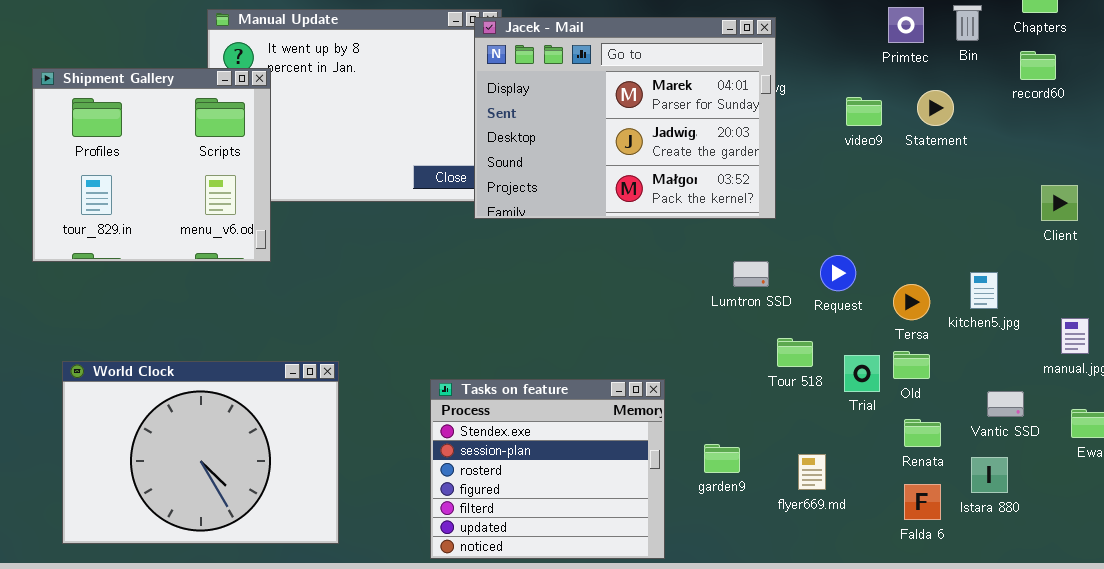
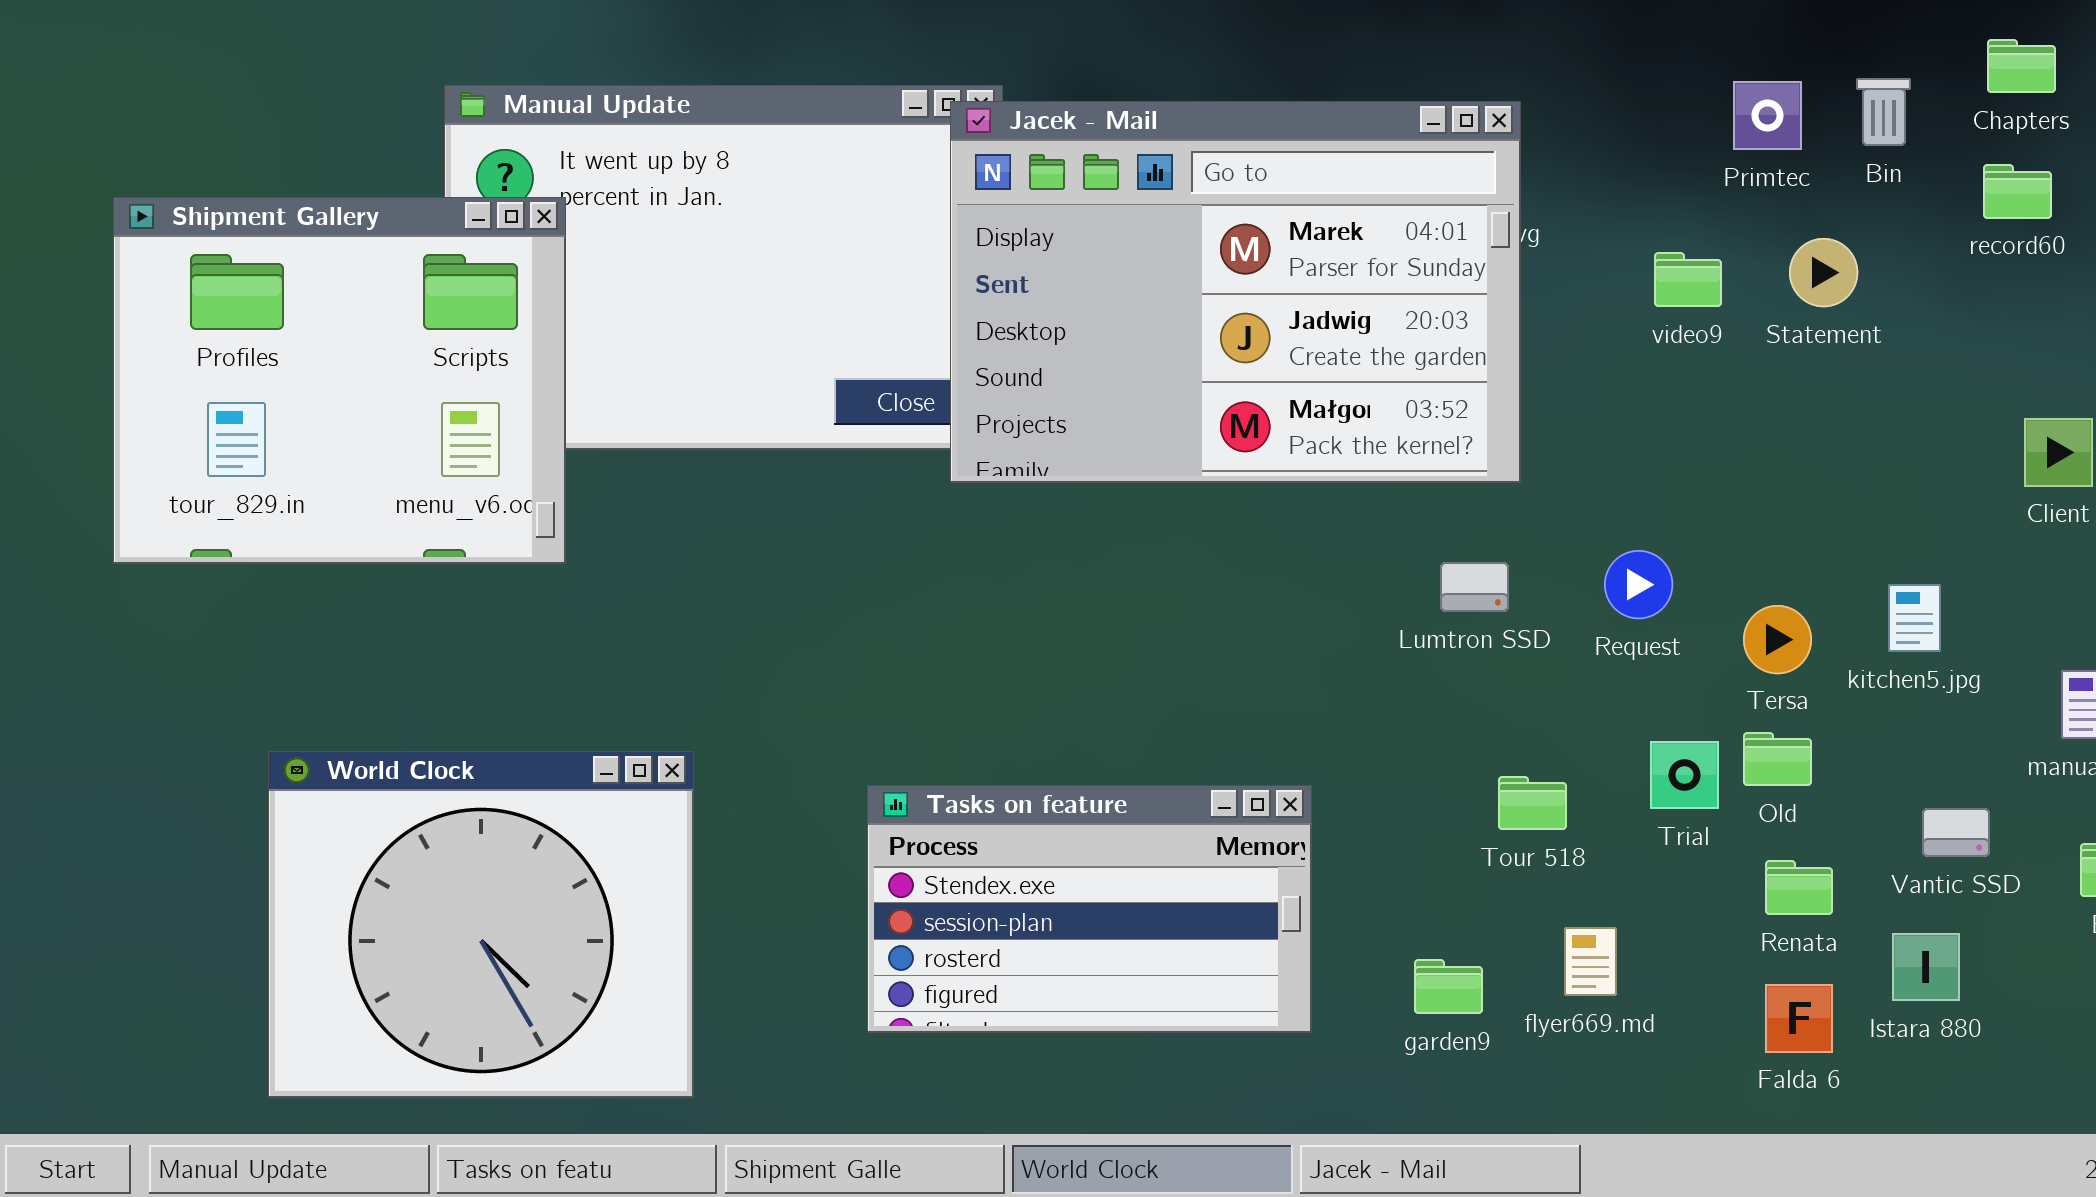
Tour 518: [777,338,813,367] -> [1498,776,1567,830], moved
World Clock: [62,361,339,544] -> [268,751,694,1098], resized
Tasks on feature: [430,379,665,559] -> [867,785,1312,1033], resized
garden9: [704,444,740,473] -> [1414,959,1483,1014], moved

